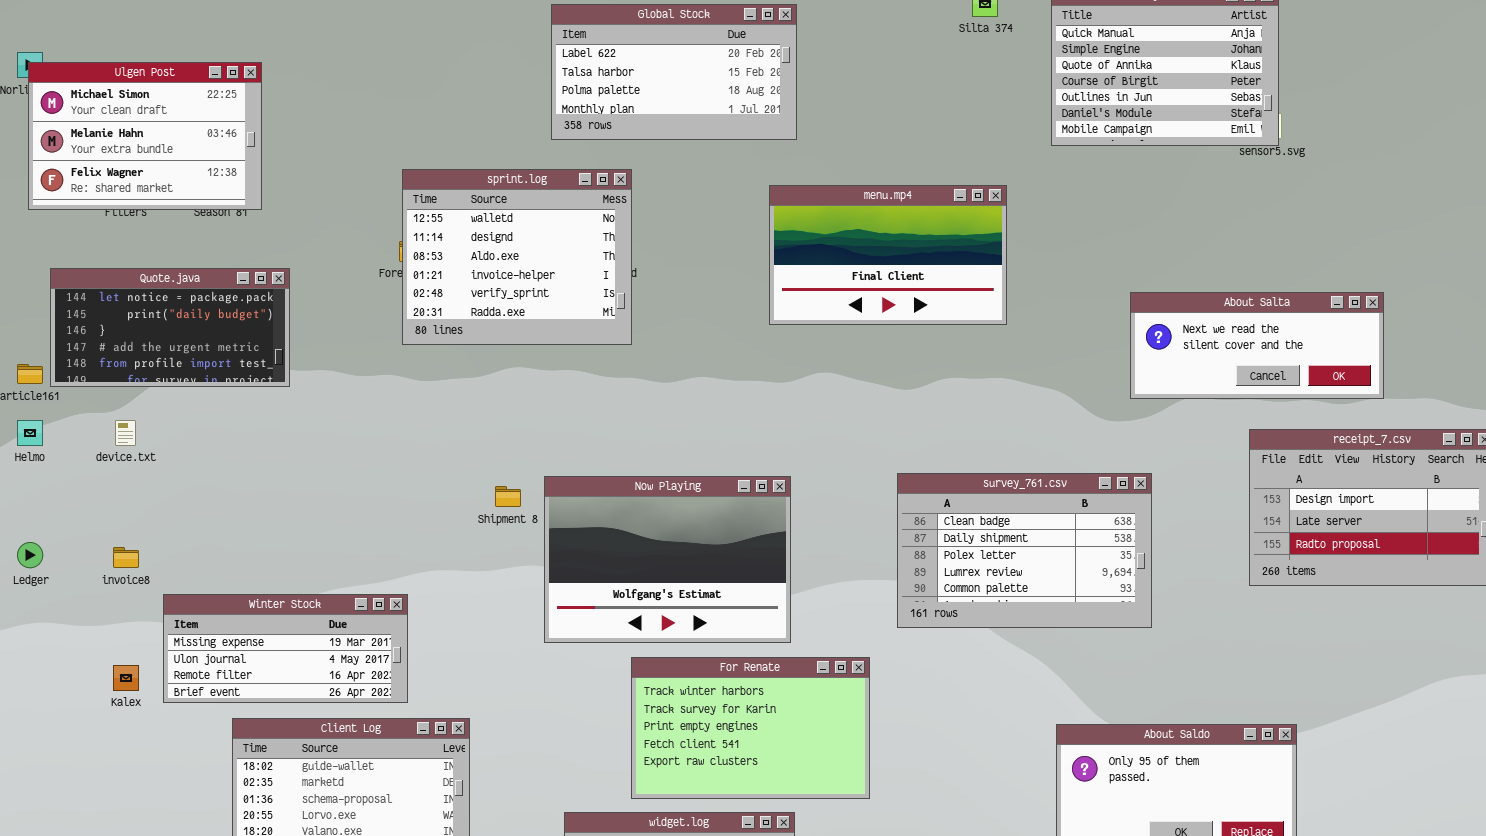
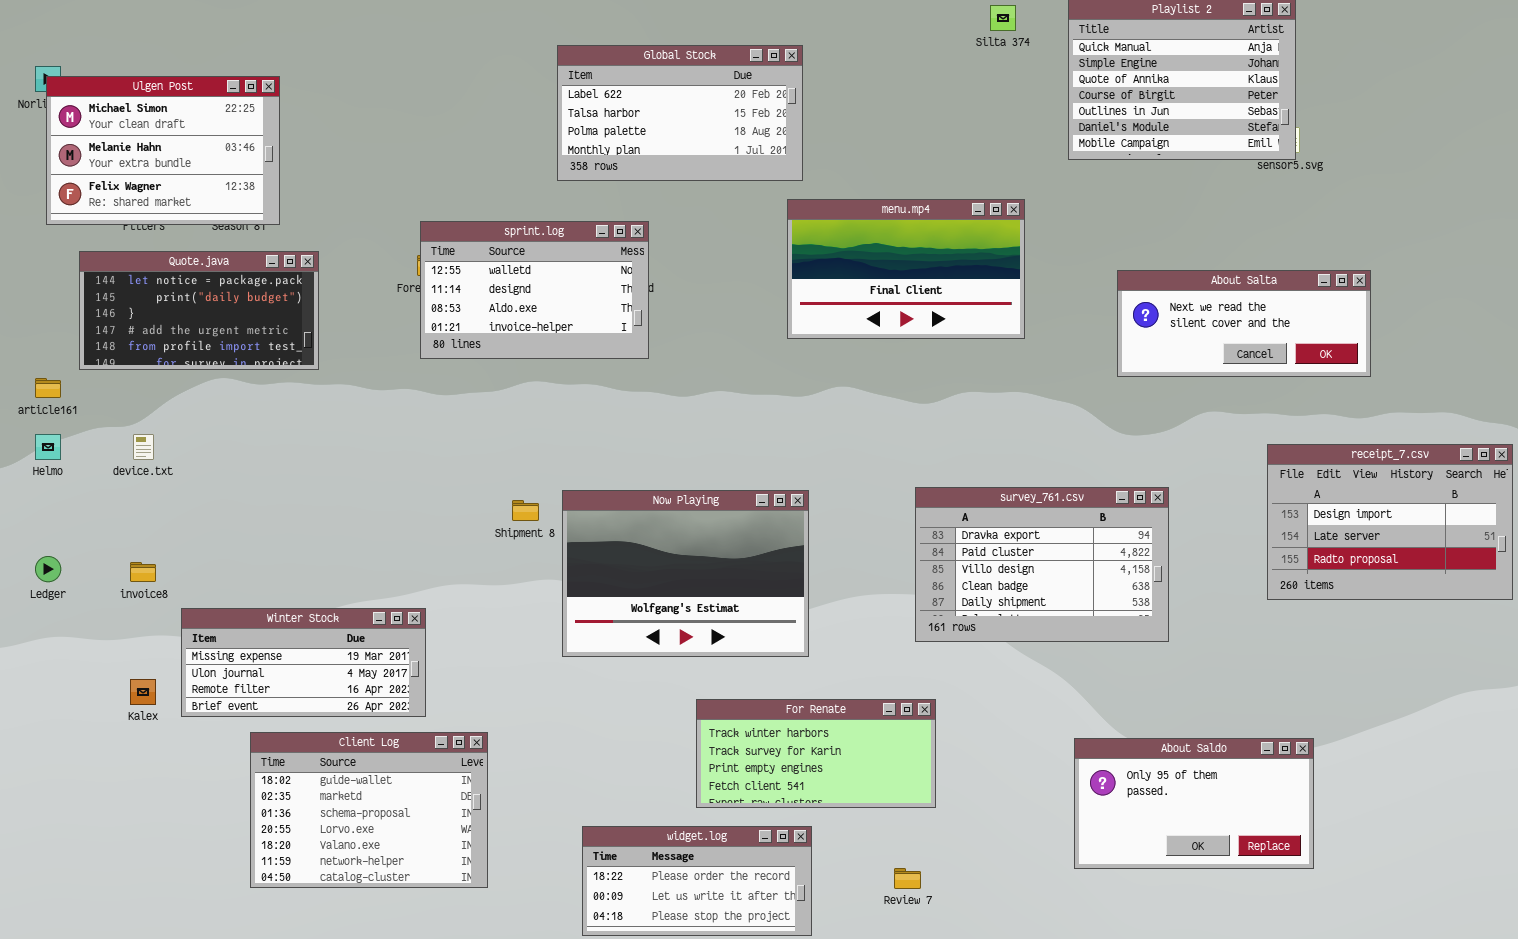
Global Stock: [551,4,797,140] -> [557,45,803,181], moved
sprint.log: [402,169,632,345] -> [420,221,649,359], resized
Quote.java: [50,268,290,387] -> [79,251,319,370], moved
About Salta: [1130,292,1384,399] -> [1117,270,1371,377], moved
survey_761.csv: [897,473,1152,628] -> [915,487,1169,642], scrolled up 3 rows
For Renate: [631,657,870,799] -> [696,699,936,808], moved, resized

